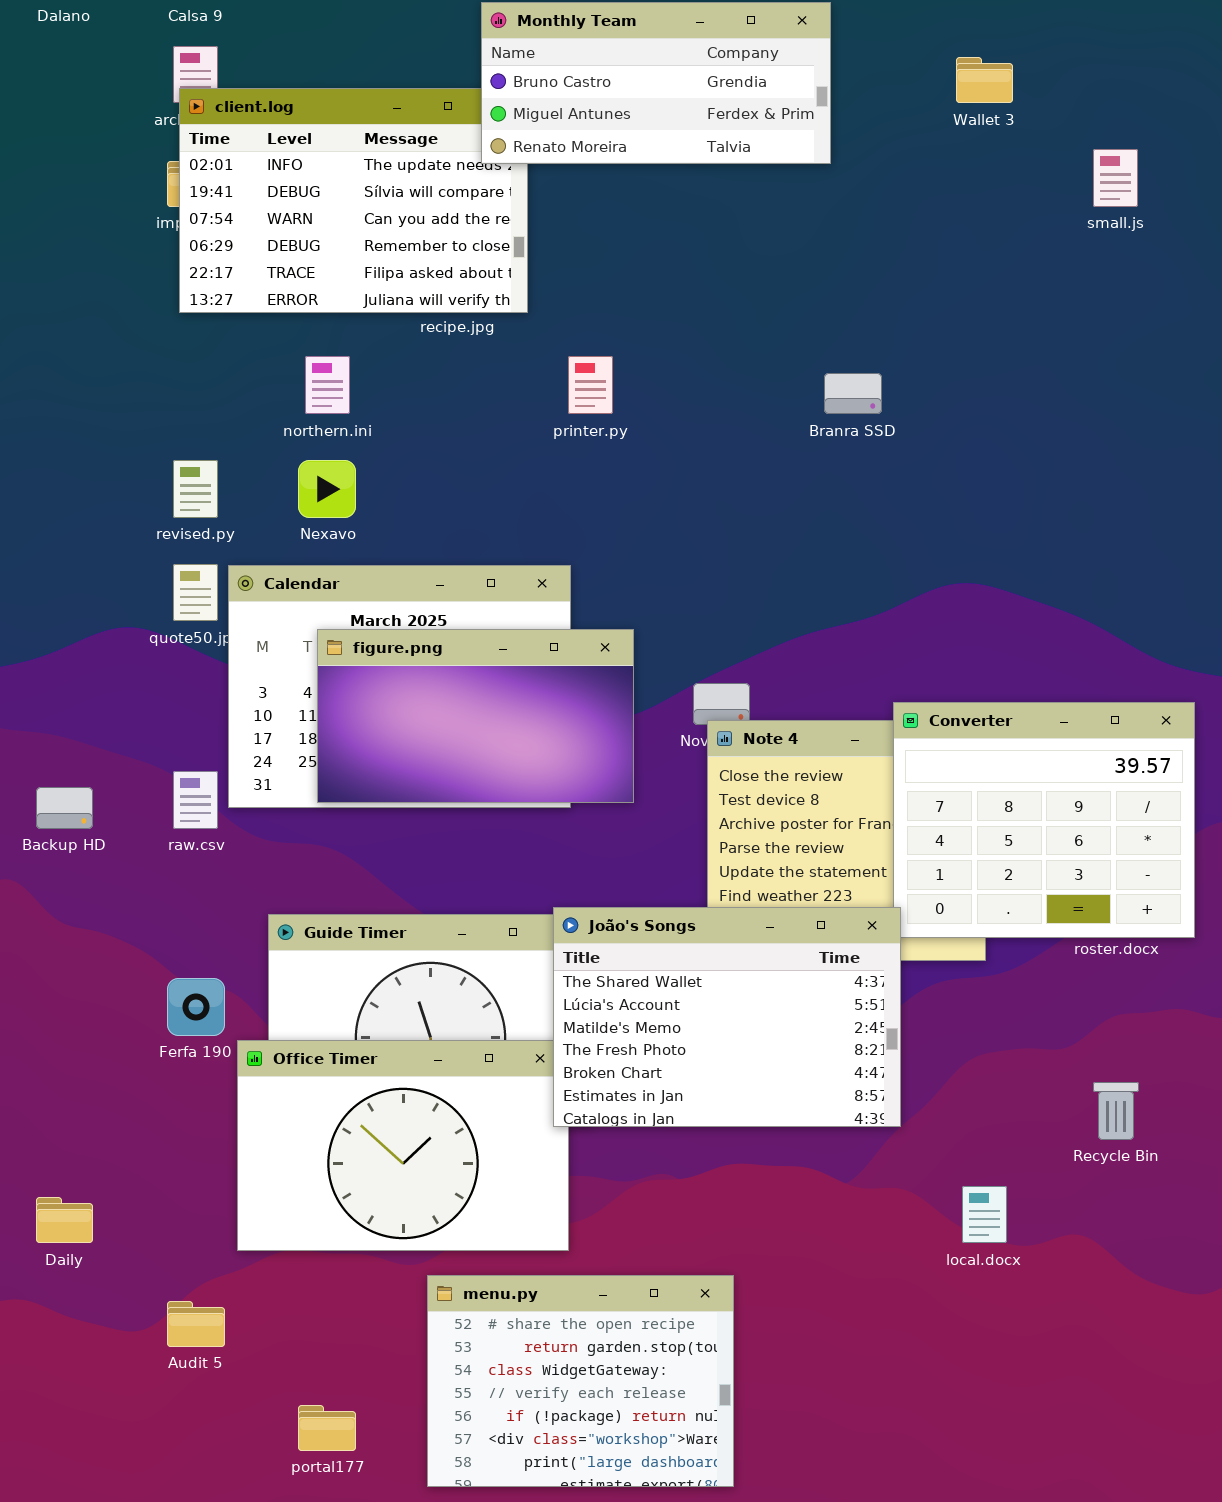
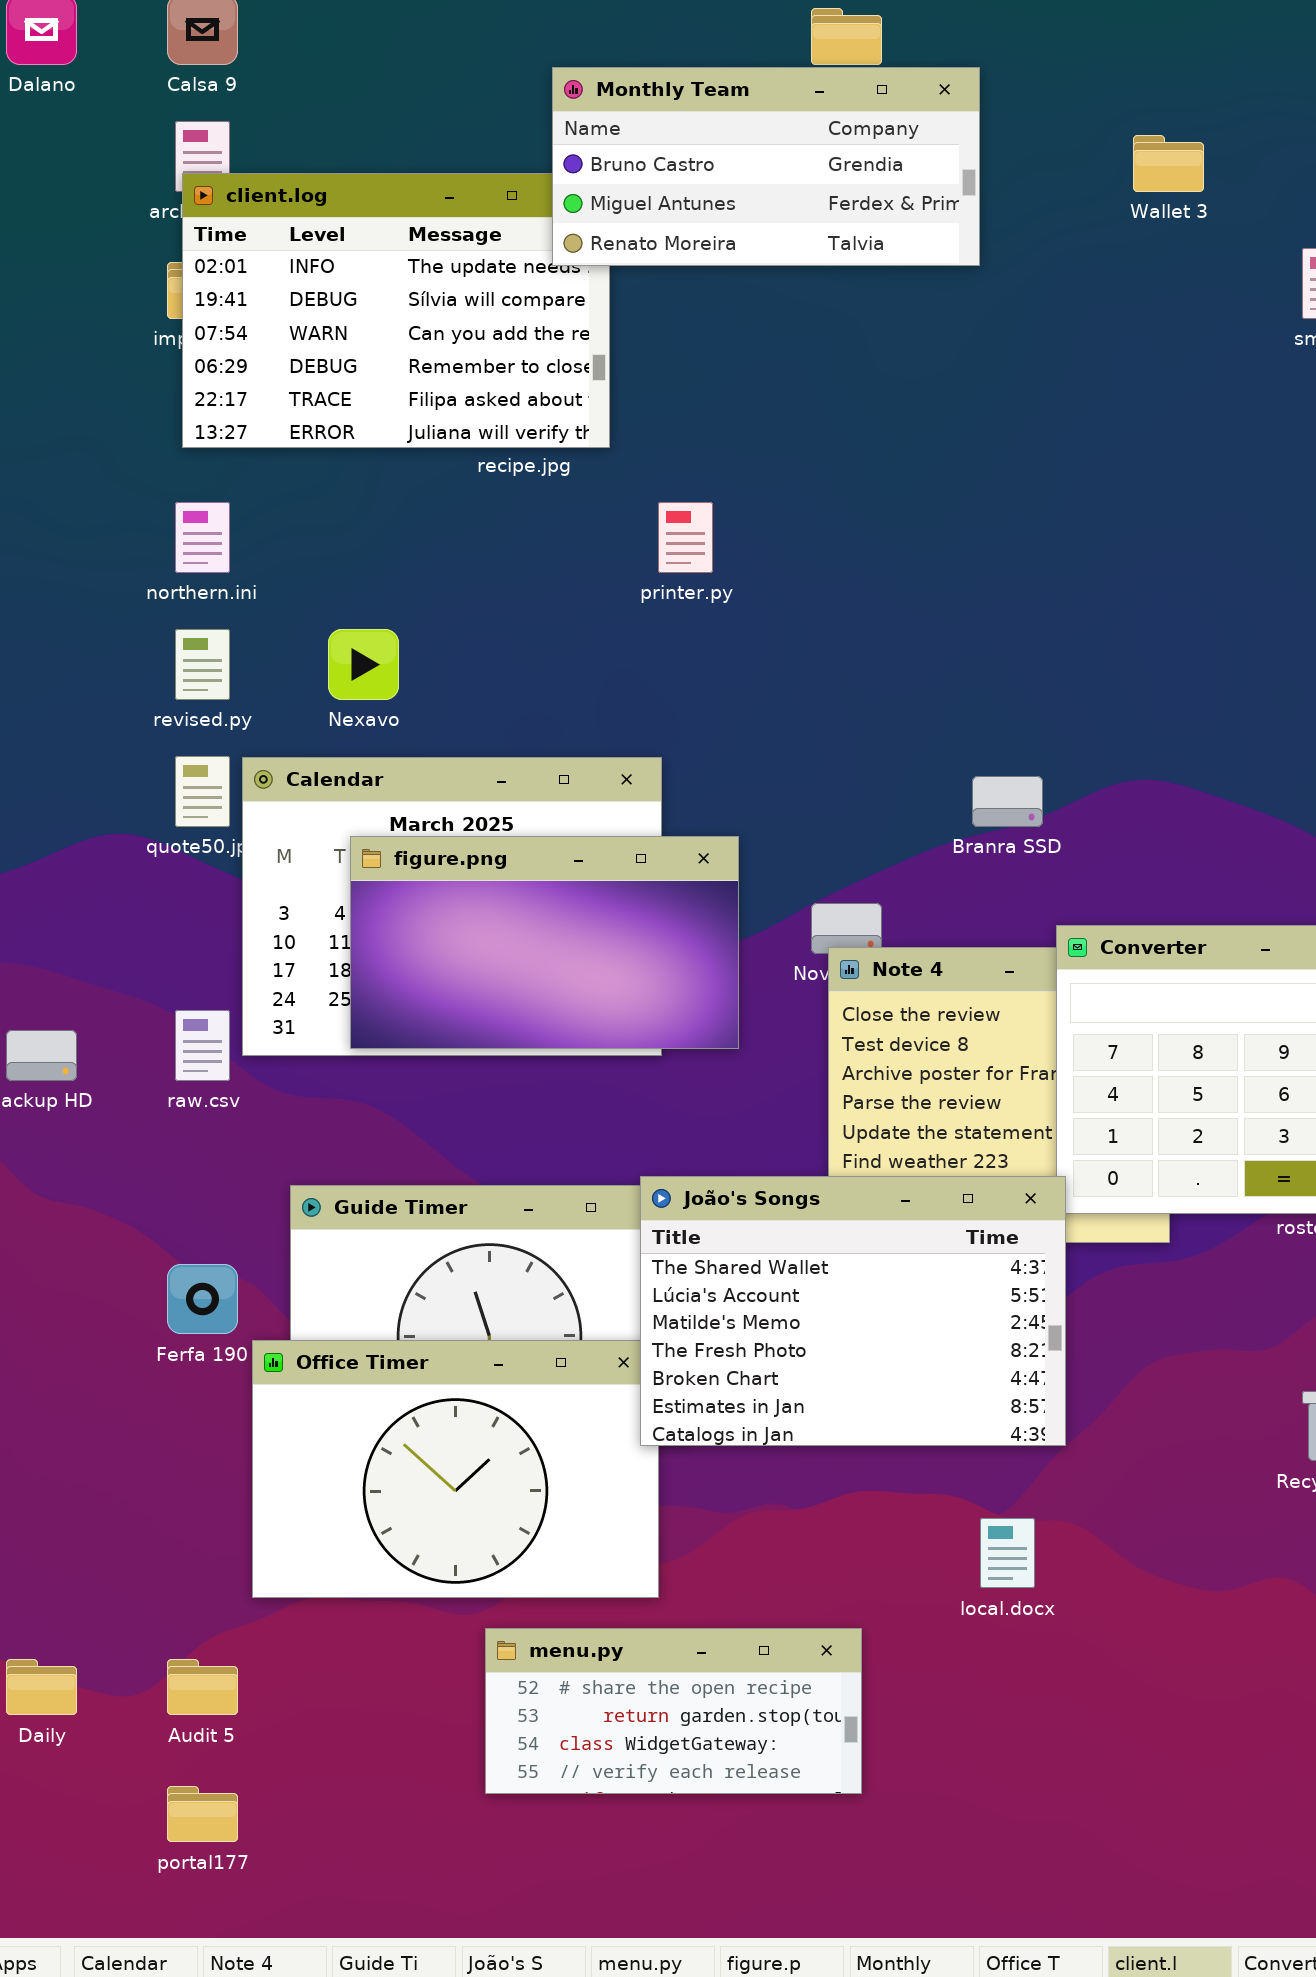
northern.ini: [305,356,350,414] -> [175,502,230,573], moved
Branra SSD: [824,373,882,414] -> [972,776,1043,827], moved
local.docx: [962,1186,1007,1243] -> [980,1518,1035,1588], moved
Daily: [36,1197,93,1243] -> [6,1659,77,1715], moved
menu.py: [427,1275,734,1487] -> [485,1628,862,1794], resized
portal177: [298,1405,356,1451] -> [167,1786,238,1842], moved

